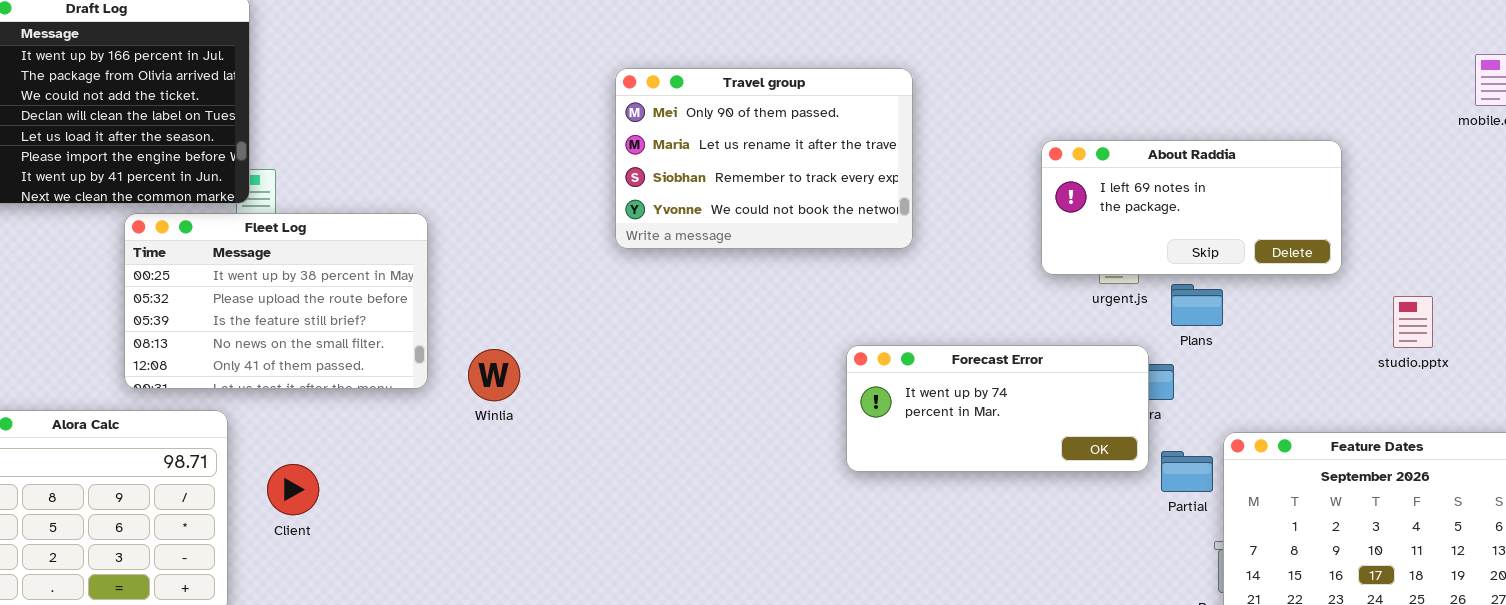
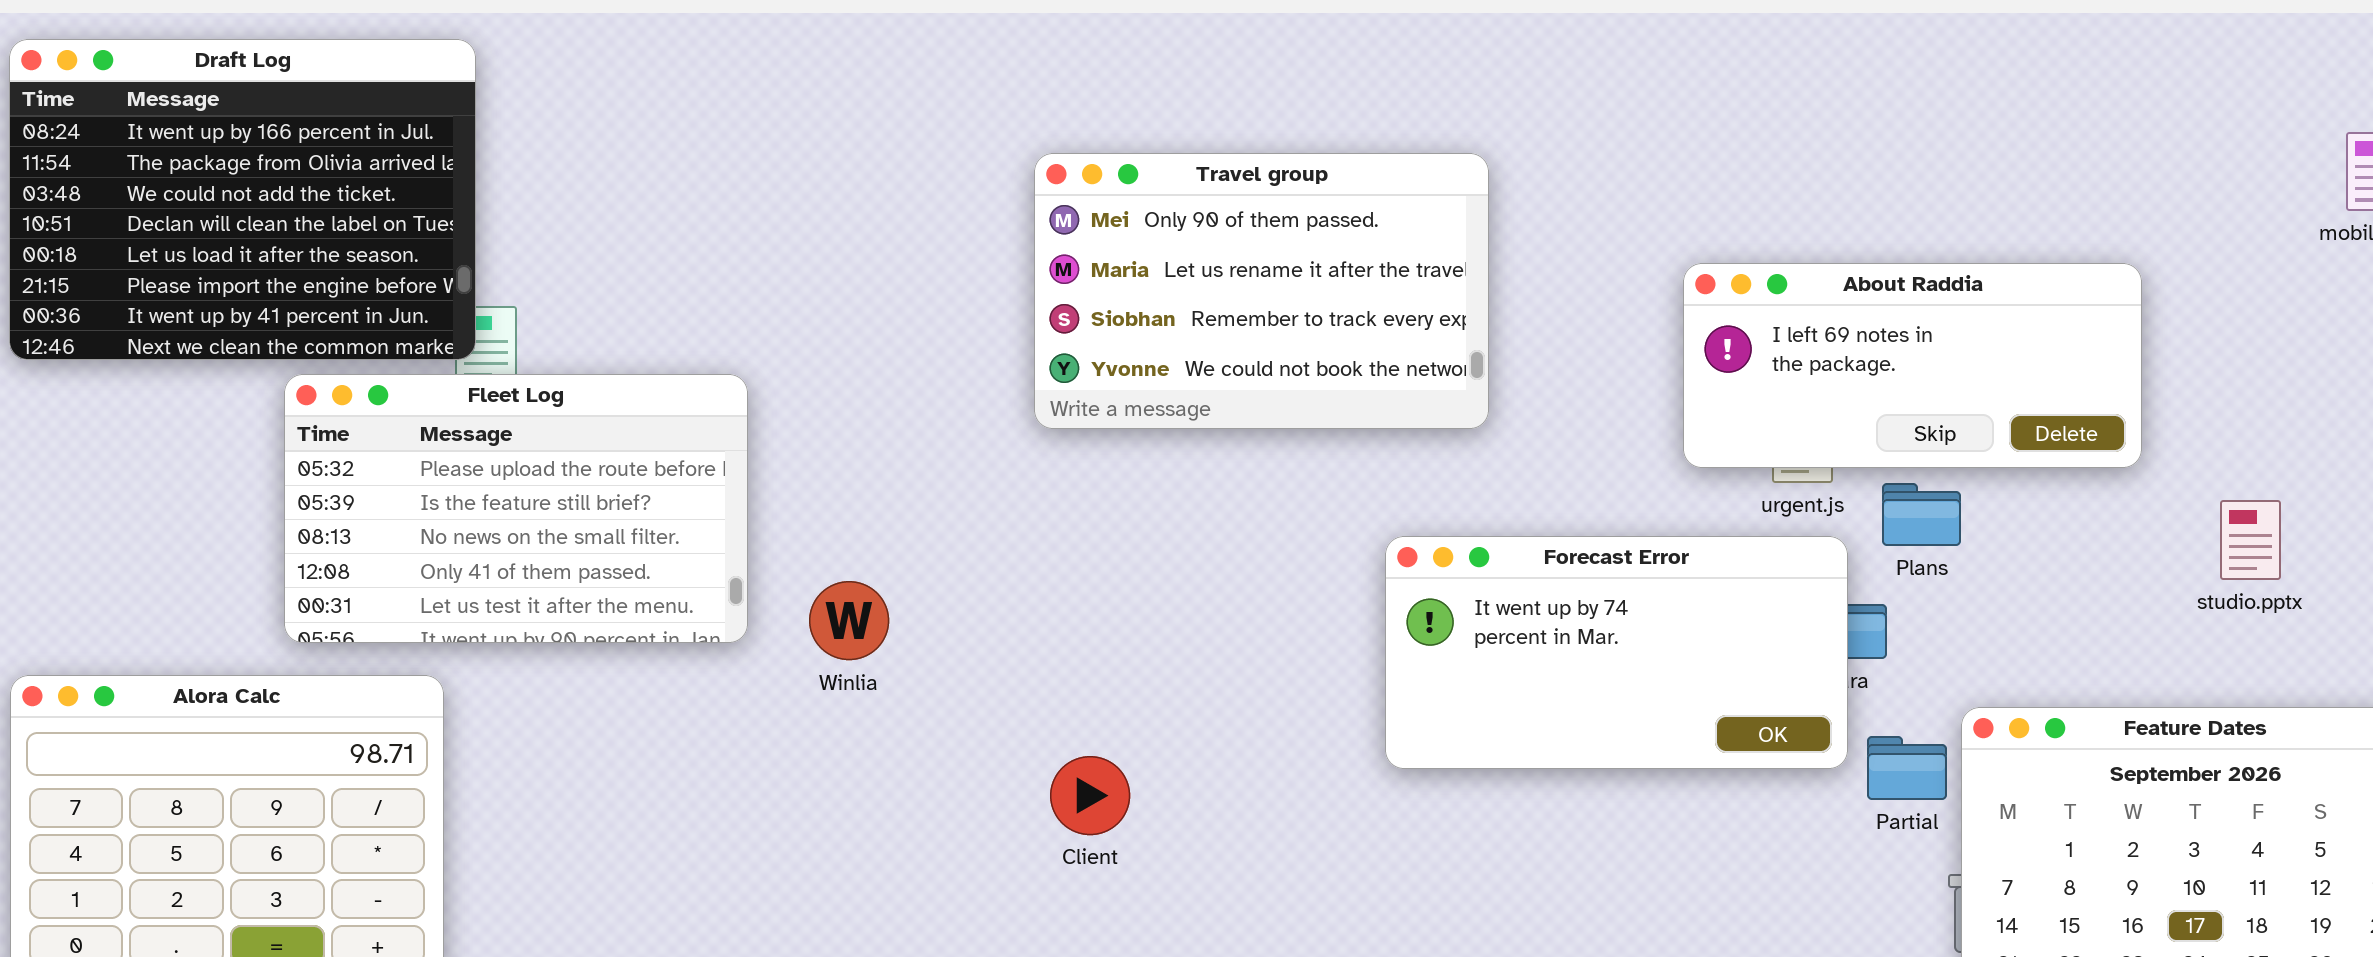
Fleet Log: [124,213,428,389] -> [284,374,748,643], scrolled down 1 row
Forecast Error: [846,345,1149,472] -> [1385,536,1848,769], resized
Client: [267,464,319,515] -> [1050,756,1130,835], moved

